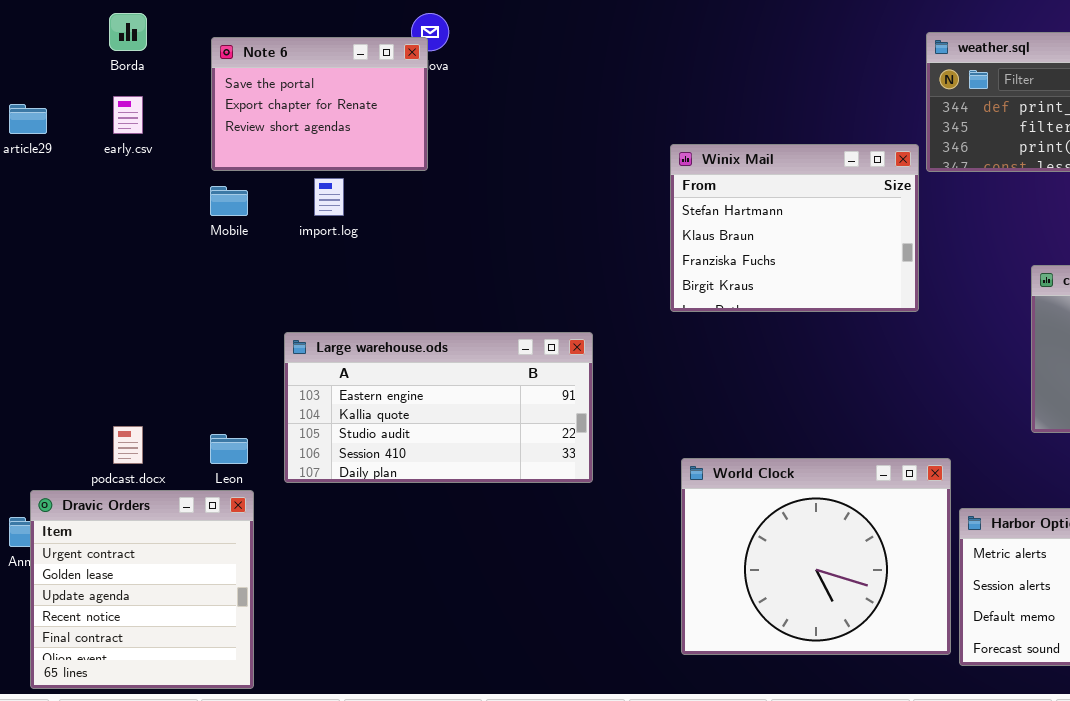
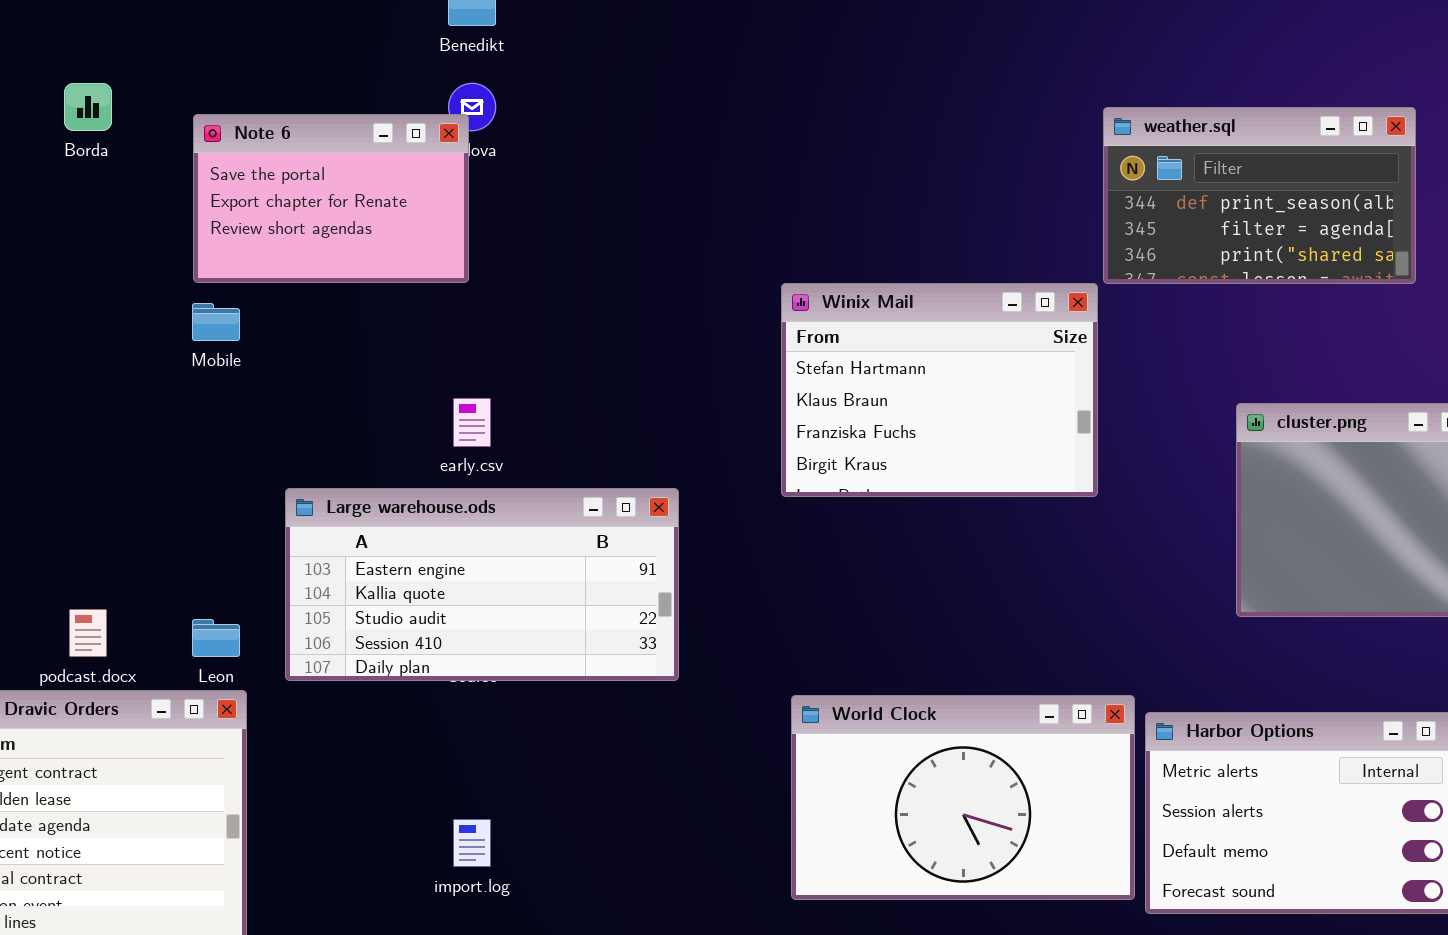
early.csv: [113,96,143,134] -> [453,398,491,447], moved
Winix Mail: [670,144,919,312] -> [781,283,1098,497], moved
import.log: [314,178,344,216] -> [453,819,491,867], moved
World Clock: [681,458,951,655] -> [791,695,1135,900], resized

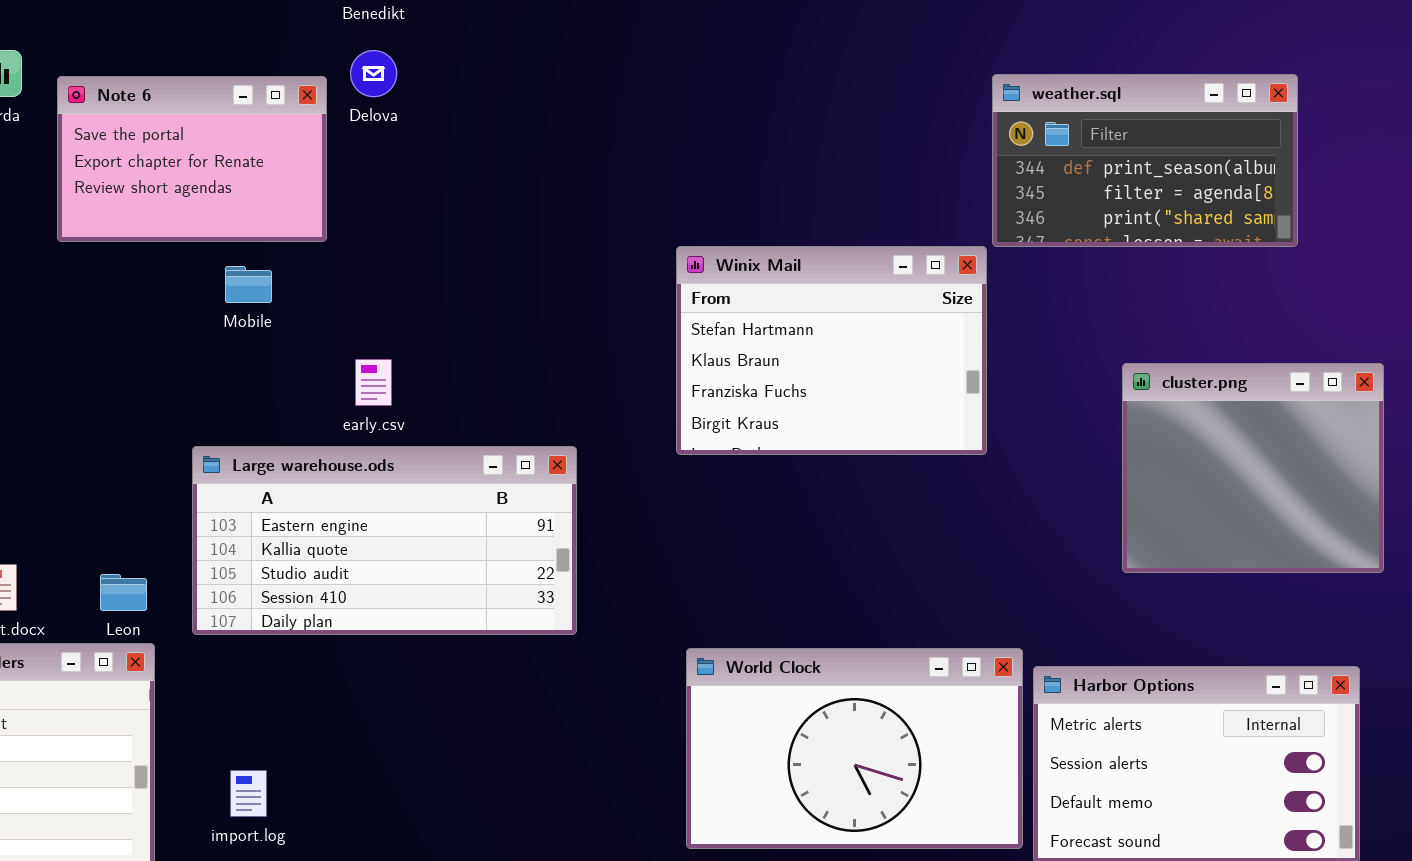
Note 6: [193,114,469,283] -> [57,76,327,242], moved
Mobile: [192,303,240,341] -> [225,266,272,303], moved
import.log: [453,819,491,867] -> [230,770,267,817], moved

